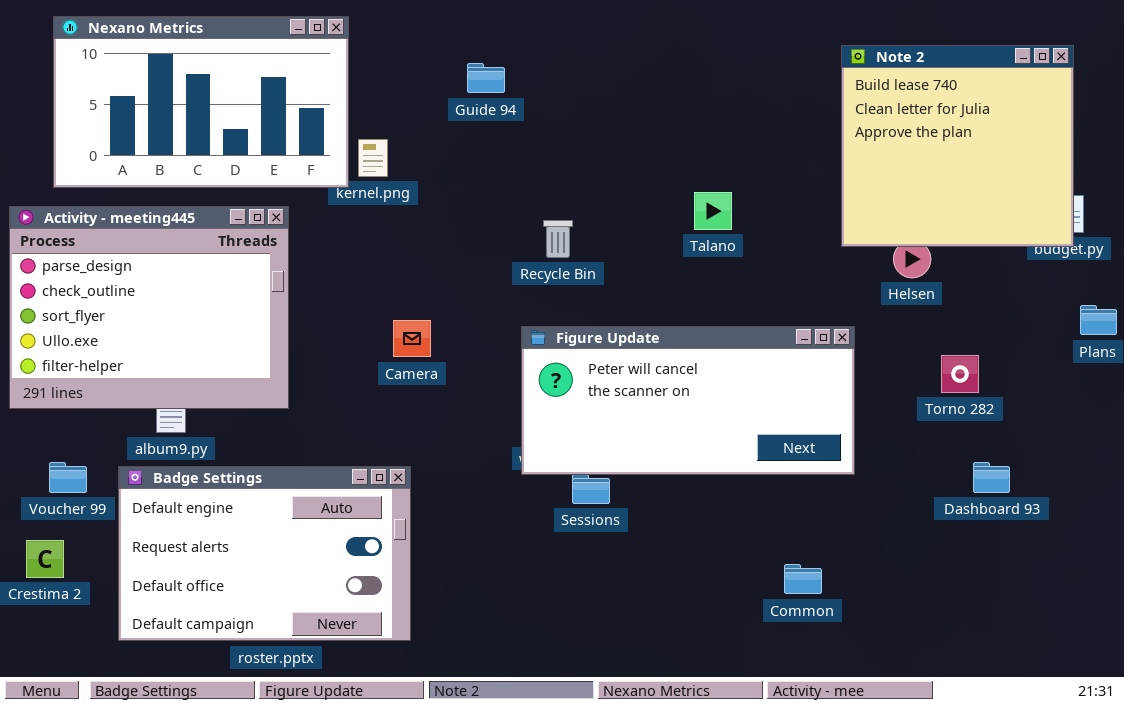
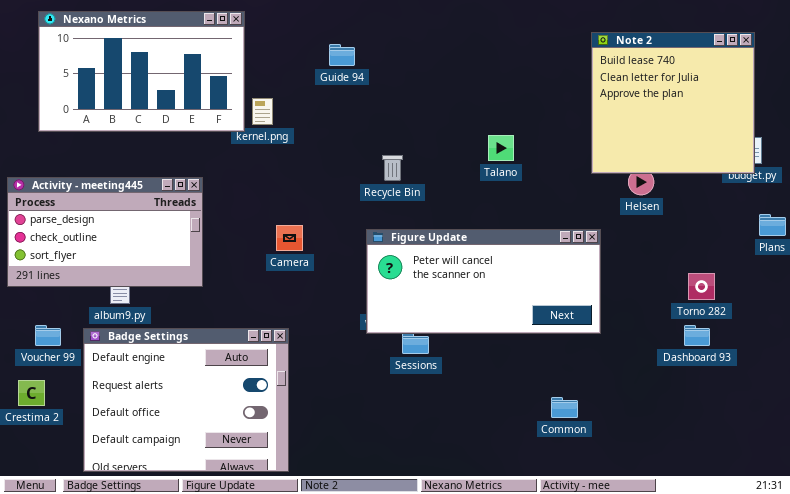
Activity - meeting445: [9,206,289,409] -> [7,177,203,287], resized
Torno 282: [941,355,979,393] -> [688,273,715,300], moved
Badge Settings: [118,466,411,641] -> [83,328,289,472], resized

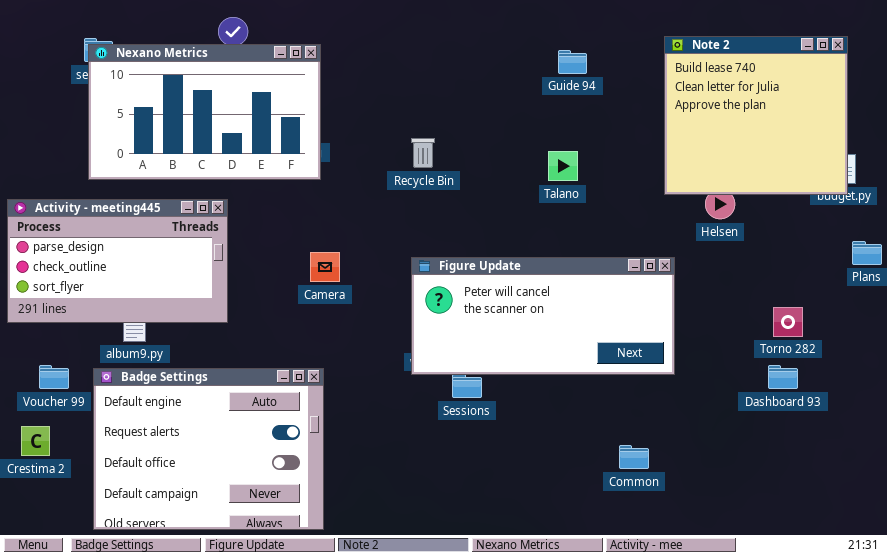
Nexano Metrics: [38,11,245,132] -> [88,44,321,180], moved
Guide 94: [329,44,355,66] -> [558,50,587,74], moved
Recycle Bin: [382,155,403,181] -> [411,138,435,168], moved

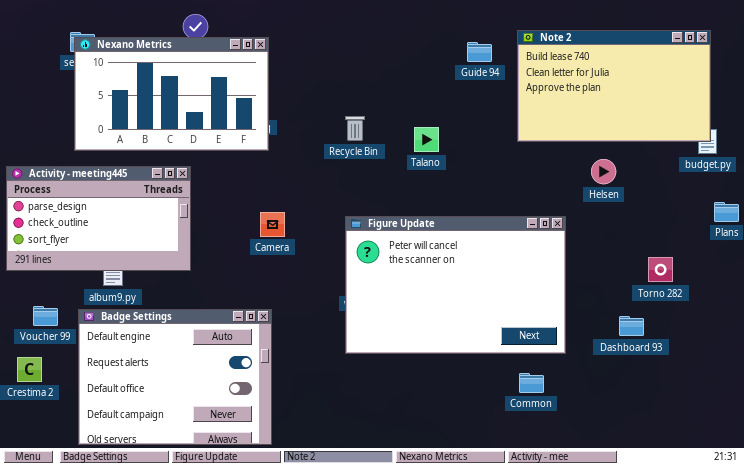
Note 2: [664,36,848,195] -> [517,30,711,142], resized
Talano: [548,151,578,181] -> [414,127,439,152], moved
Figure Update: [411,257,675,375] -> [345,216,566,354], resized
Dashboard 93: [768,365,798,389] -> [619,316,644,336], moved

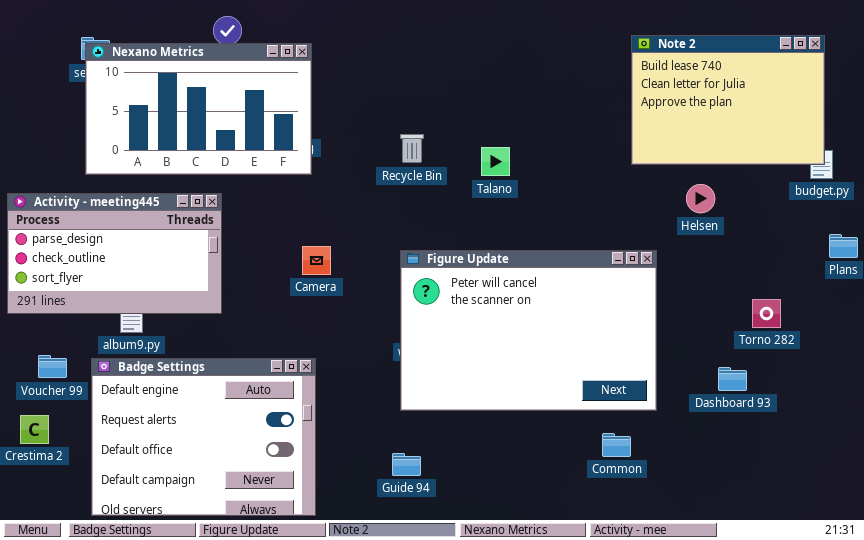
Note 2: [517,30,711,142] -> [631,35,825,165], resized
Guide 94: [467,42,492,62] -> [392,453,421,476], moved

